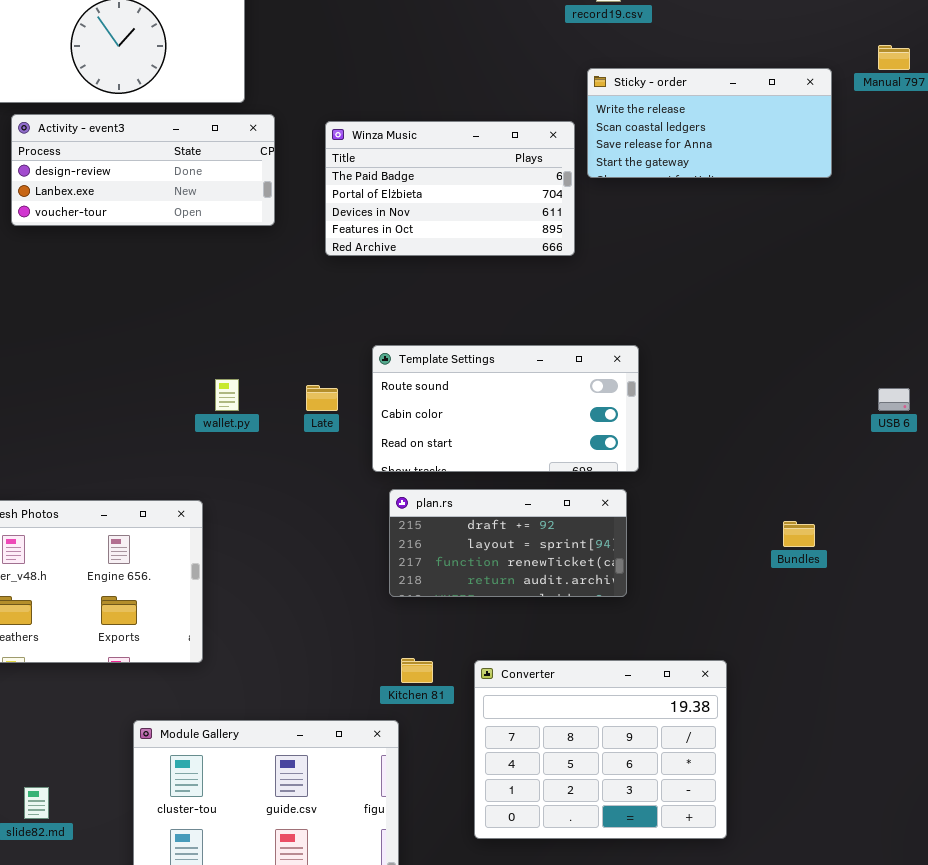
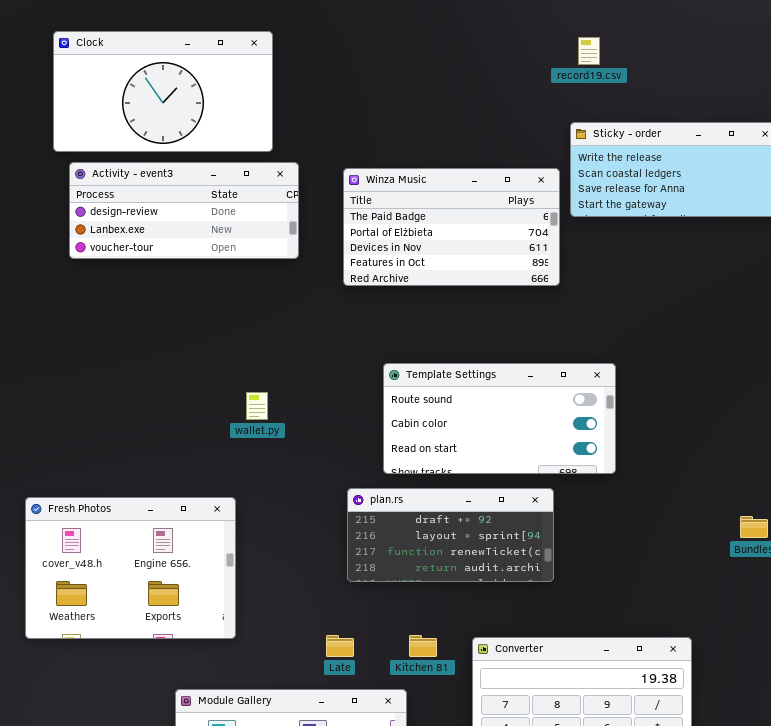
Late: [306,385,338,411] -> [326,635,354,657], moved
plan.rs: [389,489,627,597] -> [347,488,554,582], moved

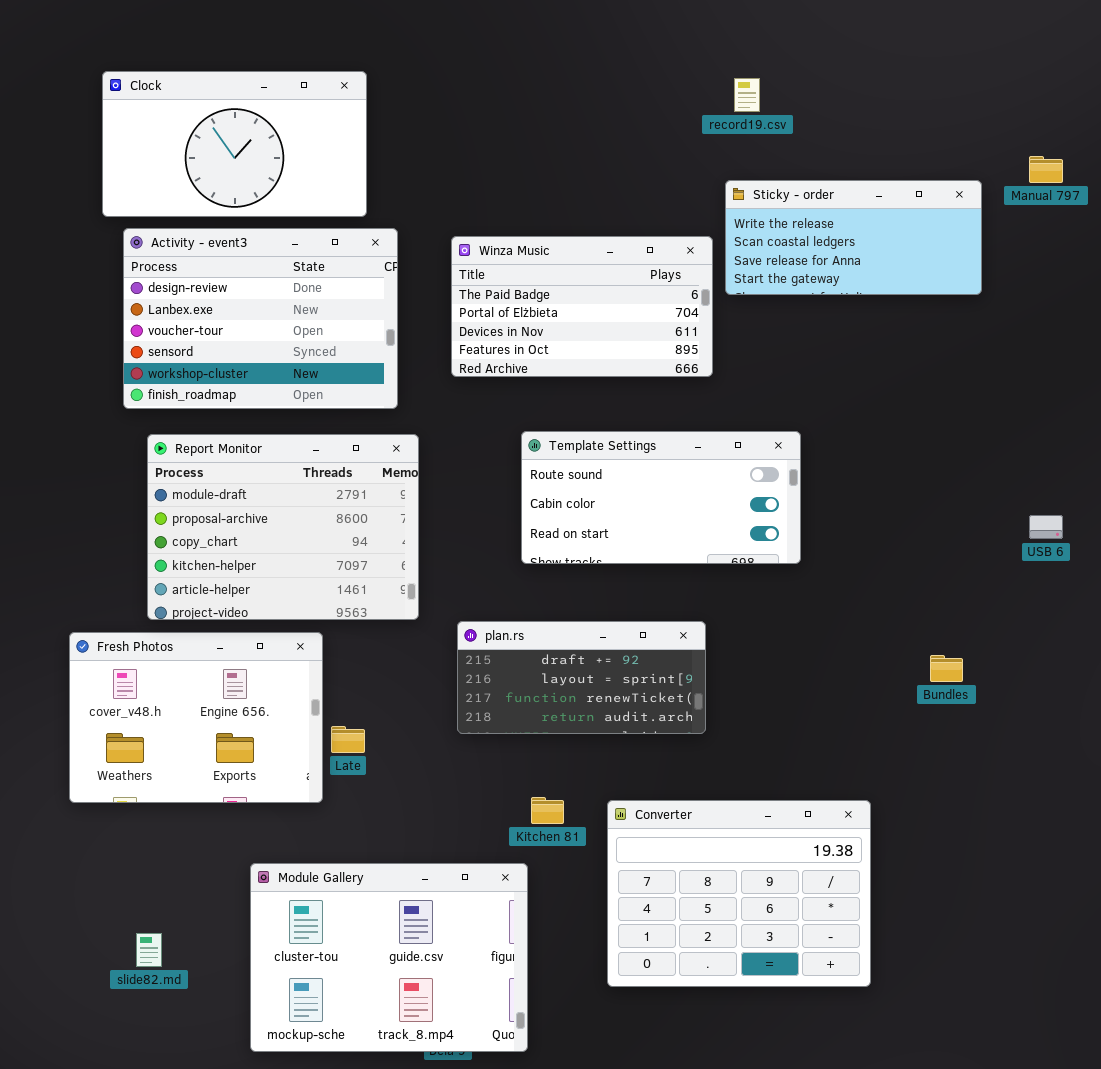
Activity - event3: [69,162,299,259] -> [123,228,398,409], resized
Report Monitor: none -> [147,434,419,620], opened
Template Settings: [383,363,616,474] -> [521,431,801,564], moved
Late: [326,635,354,657] -> [331,726,365,753], moved

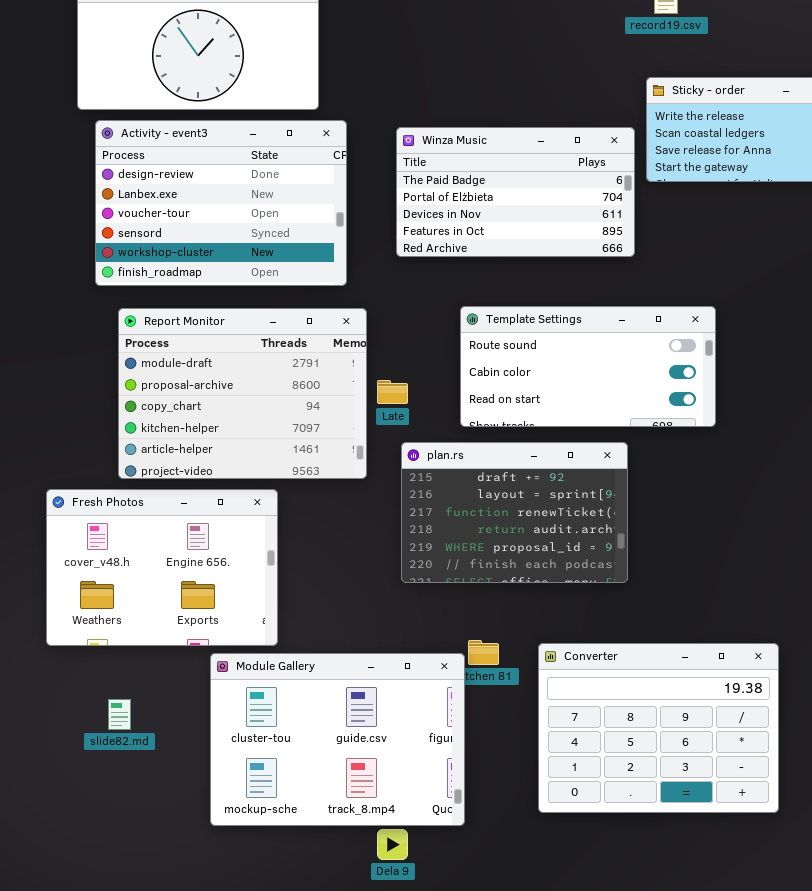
plan.rs: [457,621,706,734] -> [401,442,628,583], resized
Late: [331,726,365,753] -> [377,380,408,404], moved
Module Gallery: [250,863,528,1052] -> [210,653,465,826], moved
slide82.md: [136,933,162,967] -> [108,699,131,730], moved

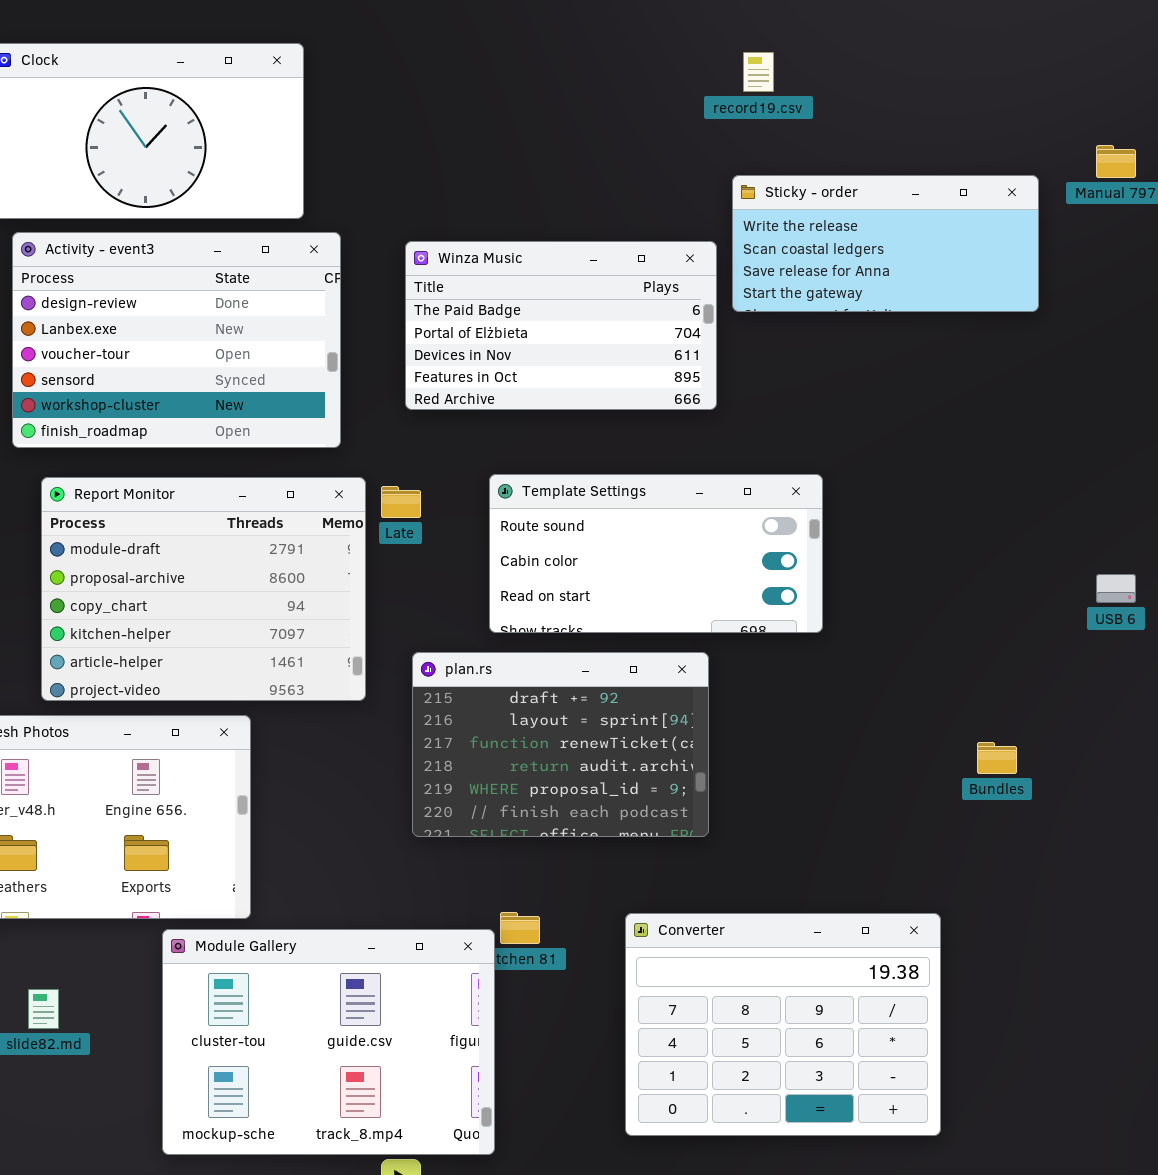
Late: [377,380,408,404] -> [381,486,421,518], moved
Converter: [538,643,779,813] -> [625,913,941,1136], moved

